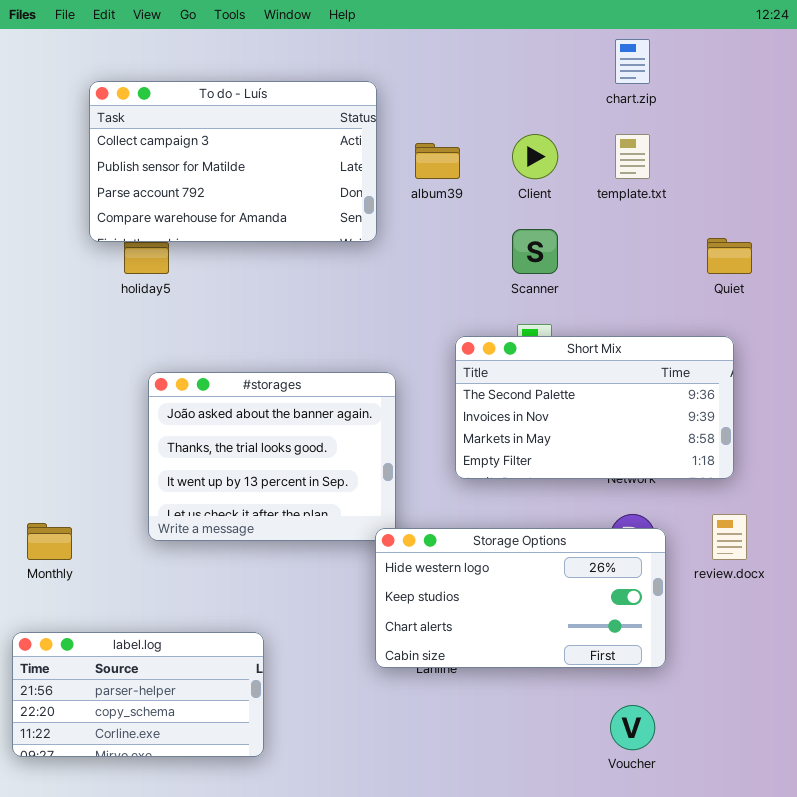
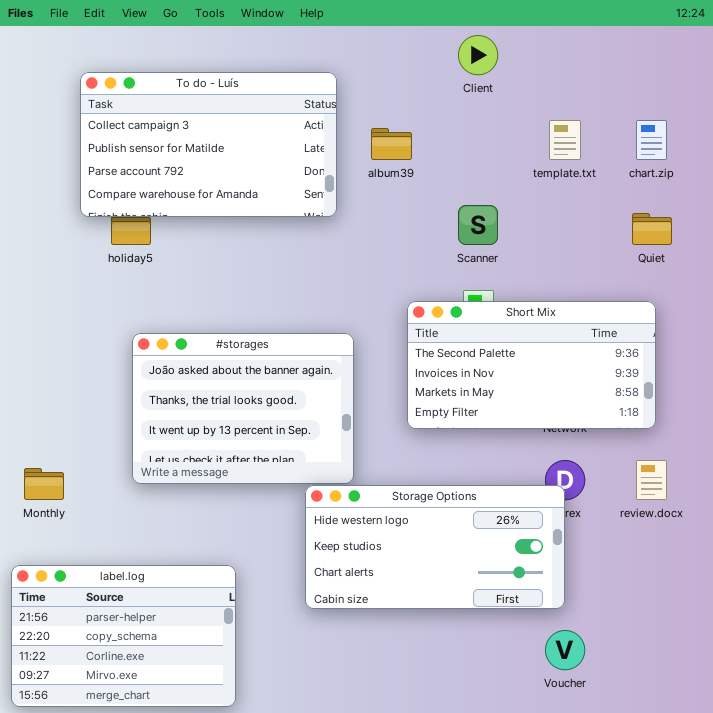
chart.zip: [615,39,650,84] -> [636,120,667,160], moved
Client: [512,134,558,179] -> [458,35,498,75], moved
Storage Options: [375,528,666,668] -> [305,485,565,609], moved
label.log: [12,632,264,757] -> [11,565,236,707], resized

